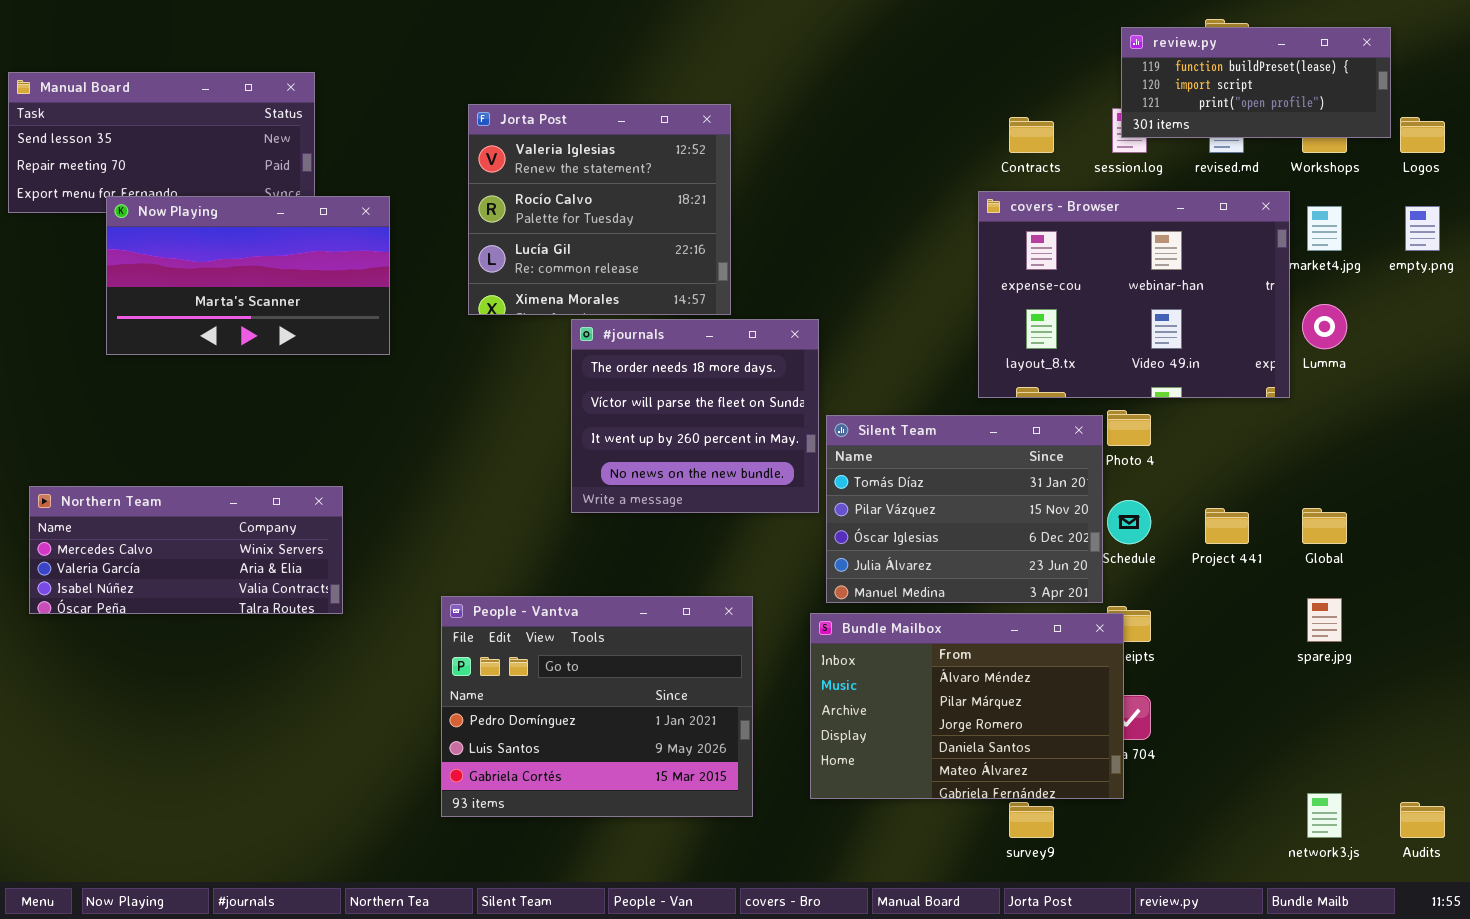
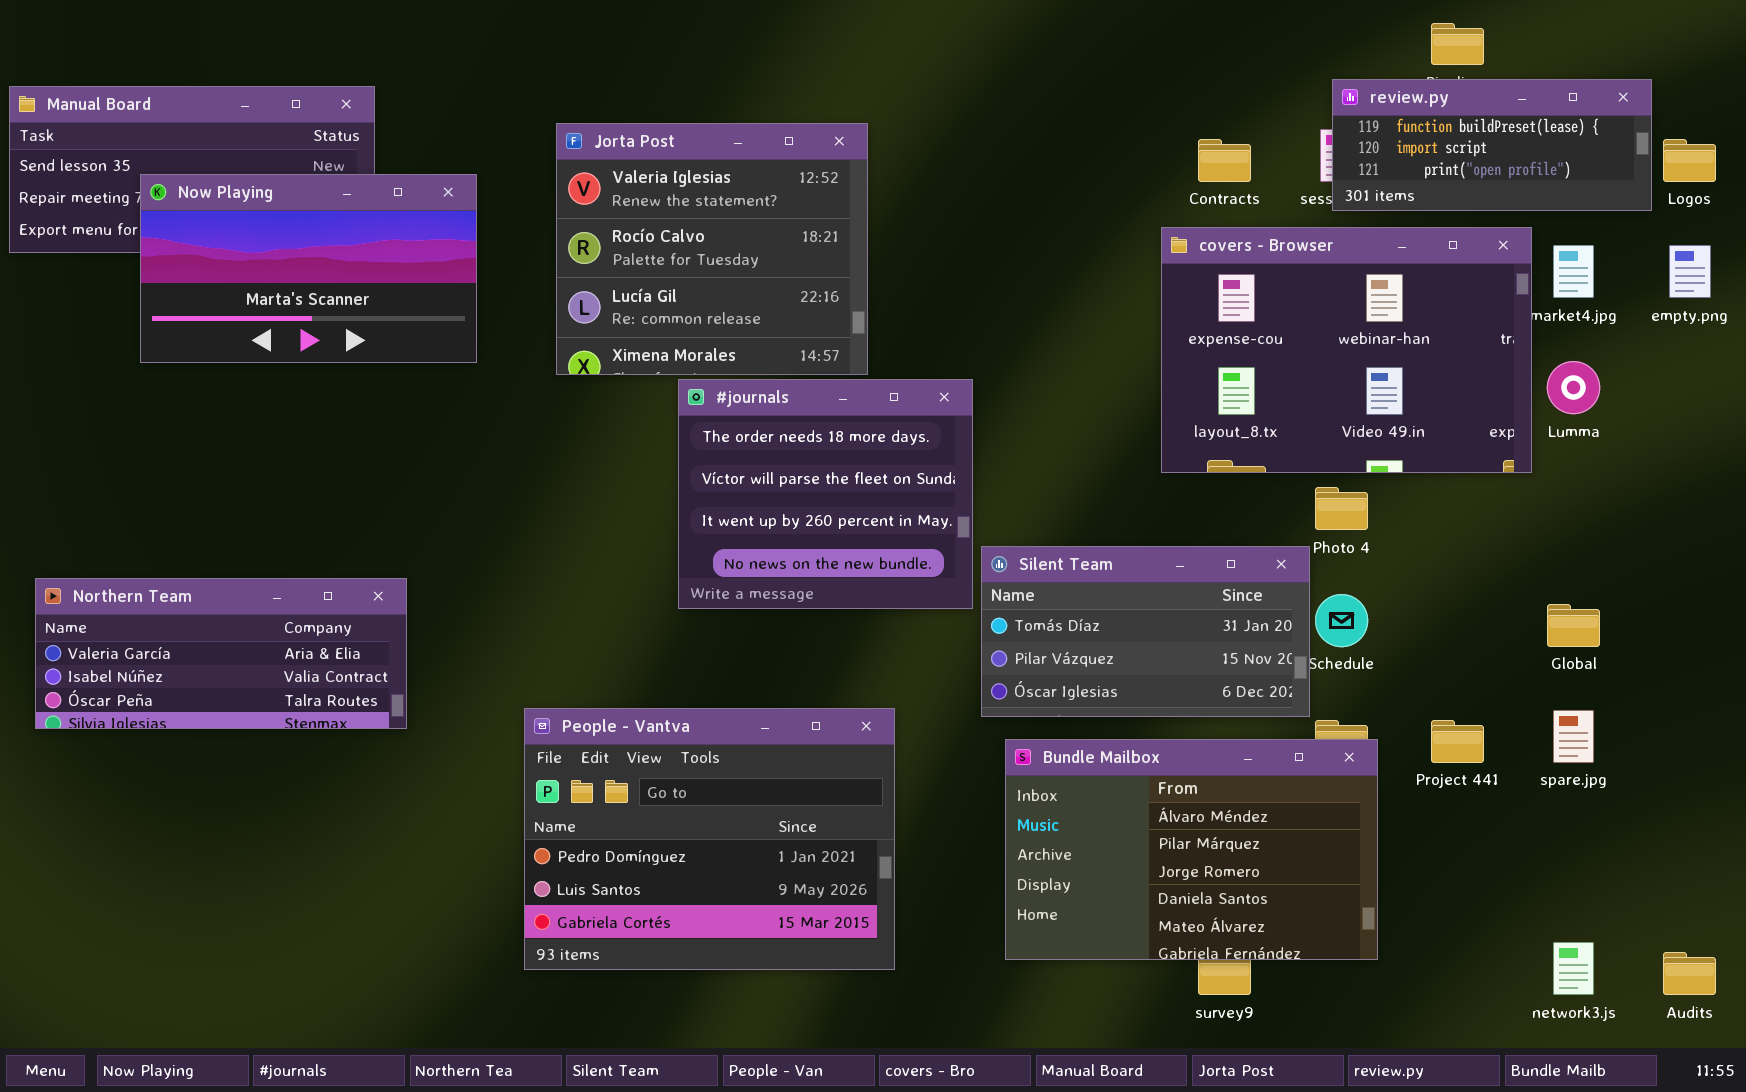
review.py: [1121,27,1391,138] -> [1332,79,1652,211], moved
Now Playing: [106,196,390,355] -> [140,174,477,363], moved
Silent Team: [826,415,1103,603] -> [981,546,1310,717], resized
Northern Team: [29,486,343,614] -> [35,578,407,729], scrolled down 1 row
Project 441: [1205,508,1249,544] -> [1431,720,1484,763], moved
Bundle Mailbox: [810,613,1124,799] -> [1005,739,1378,960], moved

